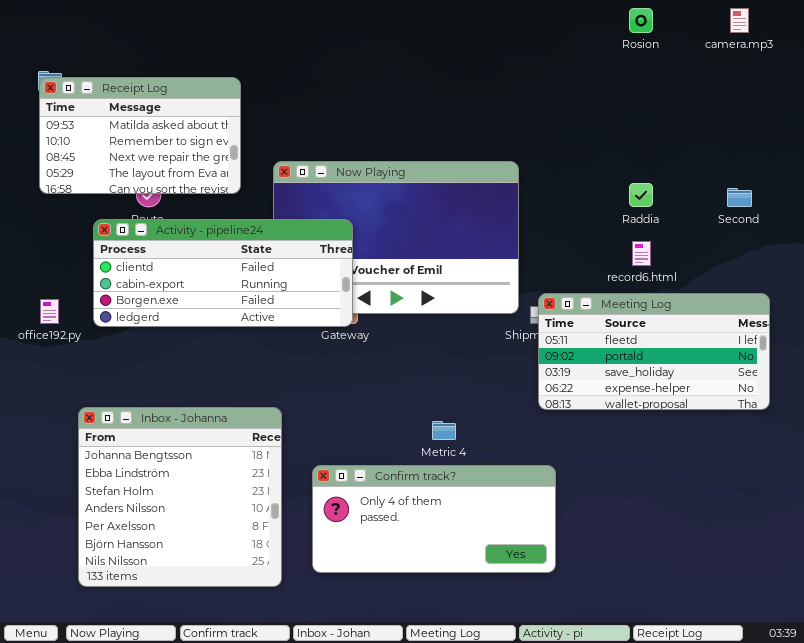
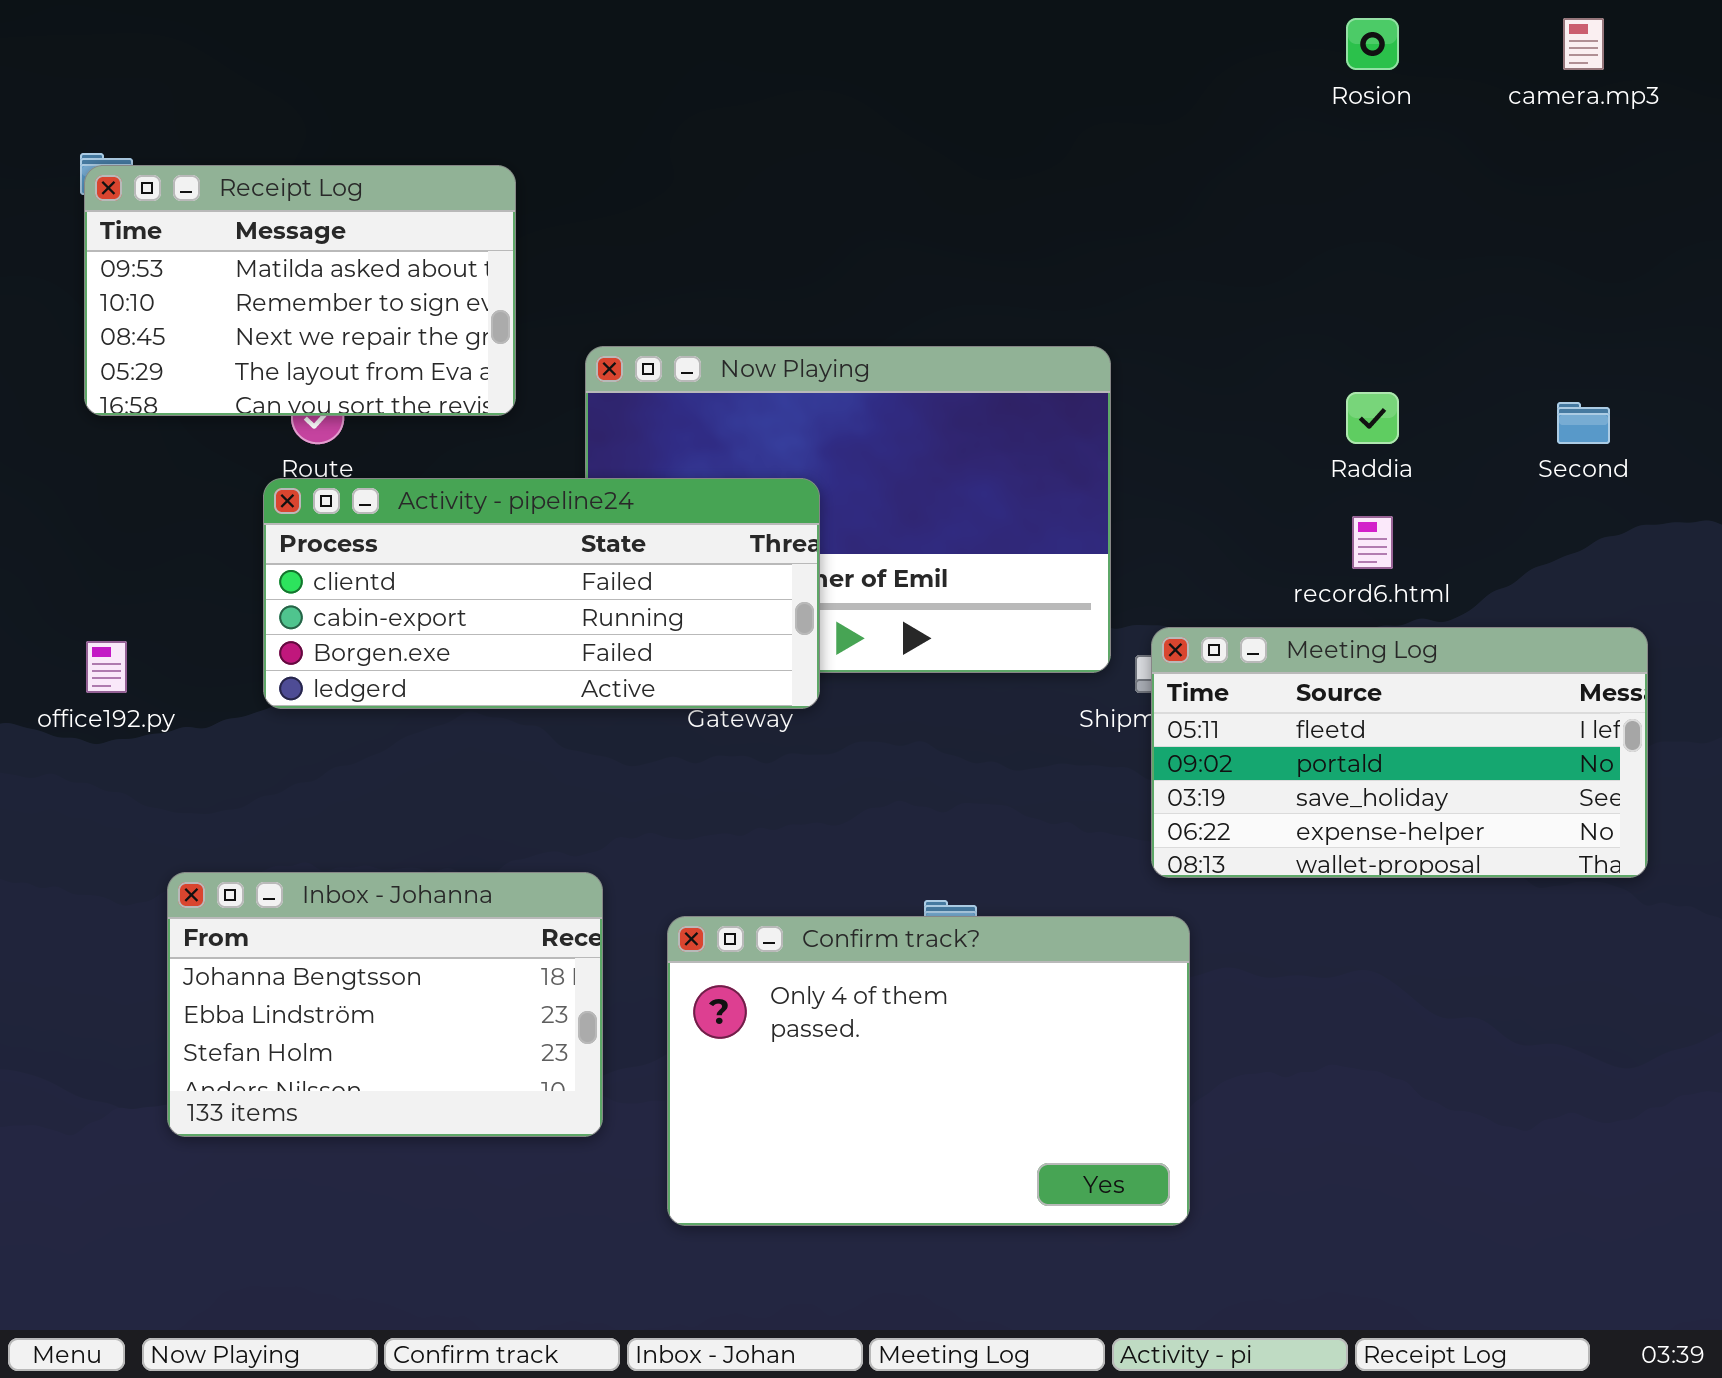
Activity - pipeline24: [93,219,353,327] -> [263,478,820,709], moved
Inbox - Johanna: [78,407,282,587] -> [167,872,603,1137], resized
Confirm track?: [312,465,556,573] -> [667,916,1190,1226], resized

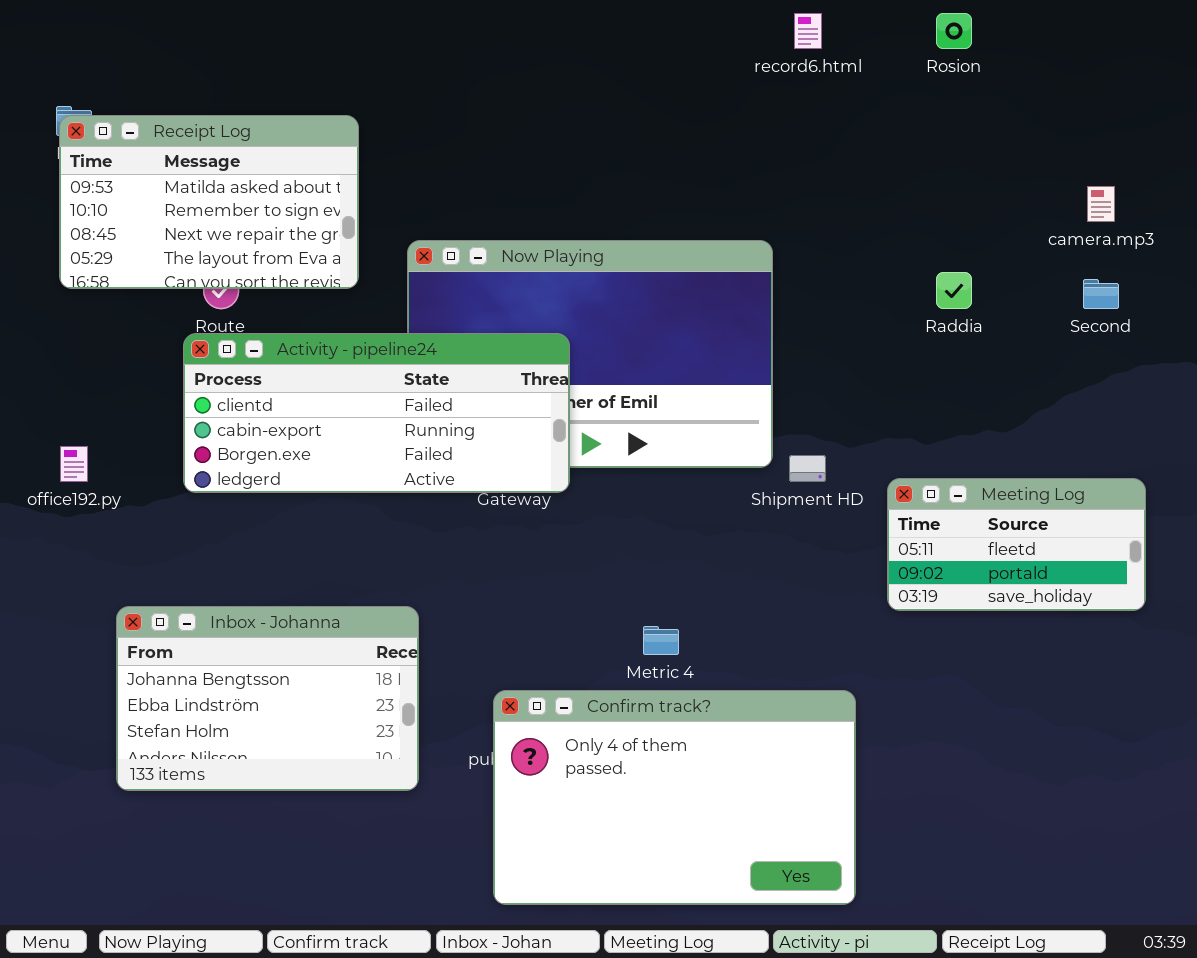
camera.mp3: [1563,18,1604,70] -> [1087,186,1115,222], moved
record6.html: [1352,516,1393,569] -> [794,13,822,49], moved
Meeting Log: [1151,627,1648,878] -> [887,478,1146,611], resized
Confirm track?: [667,916,1190,1226] -> [493,690,856,905], moved

